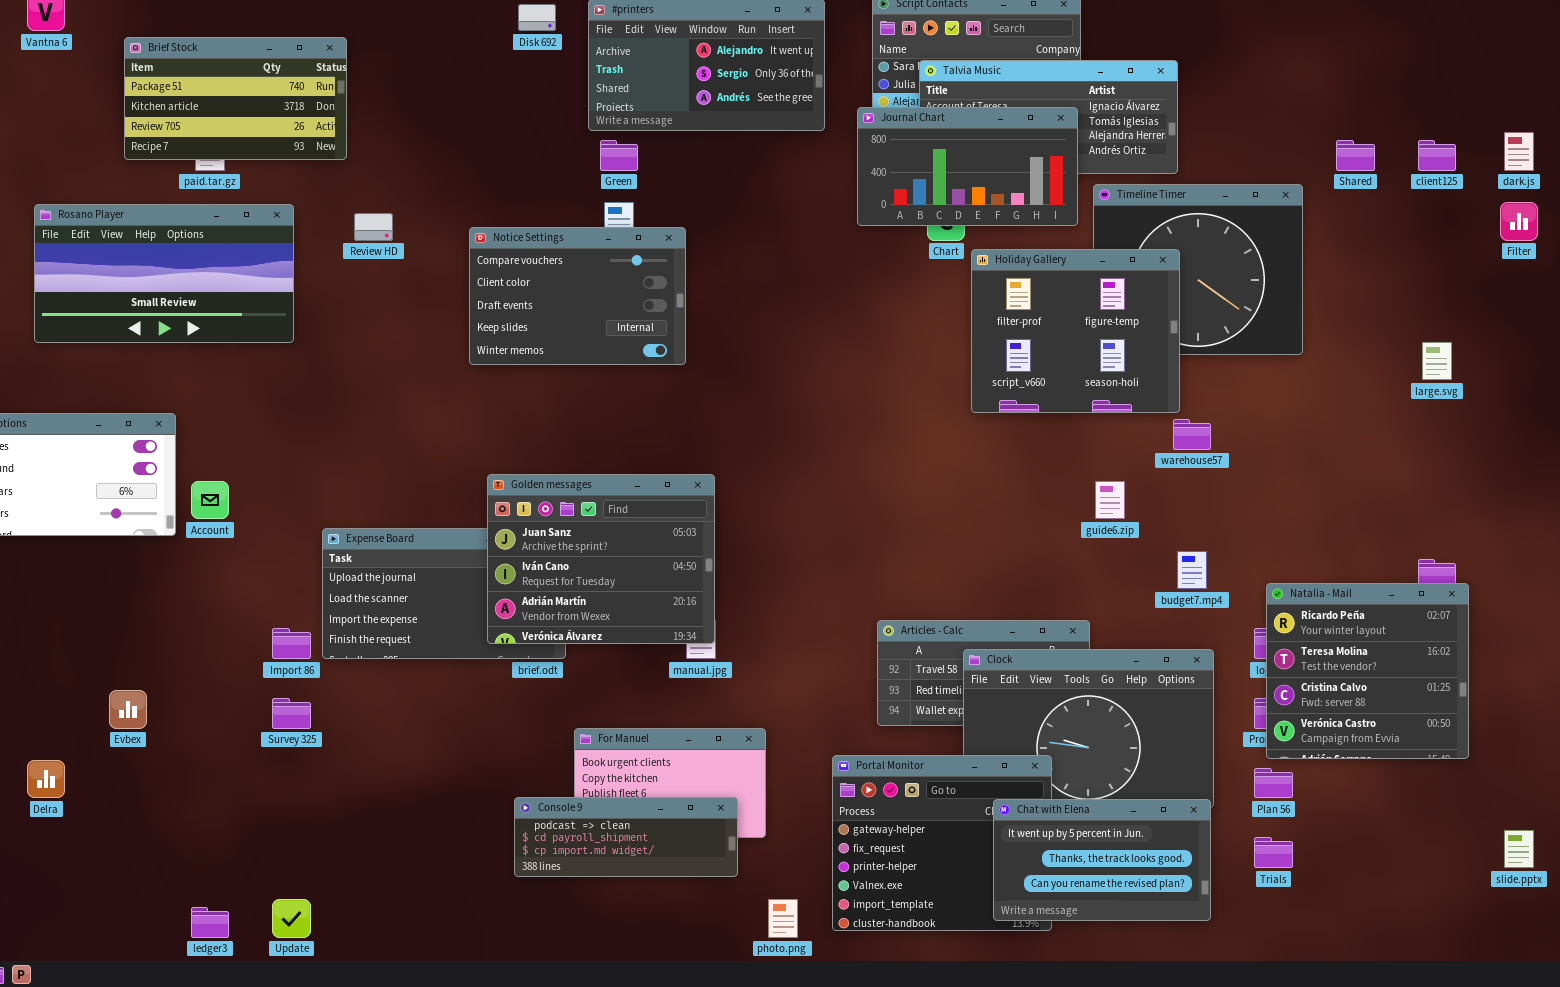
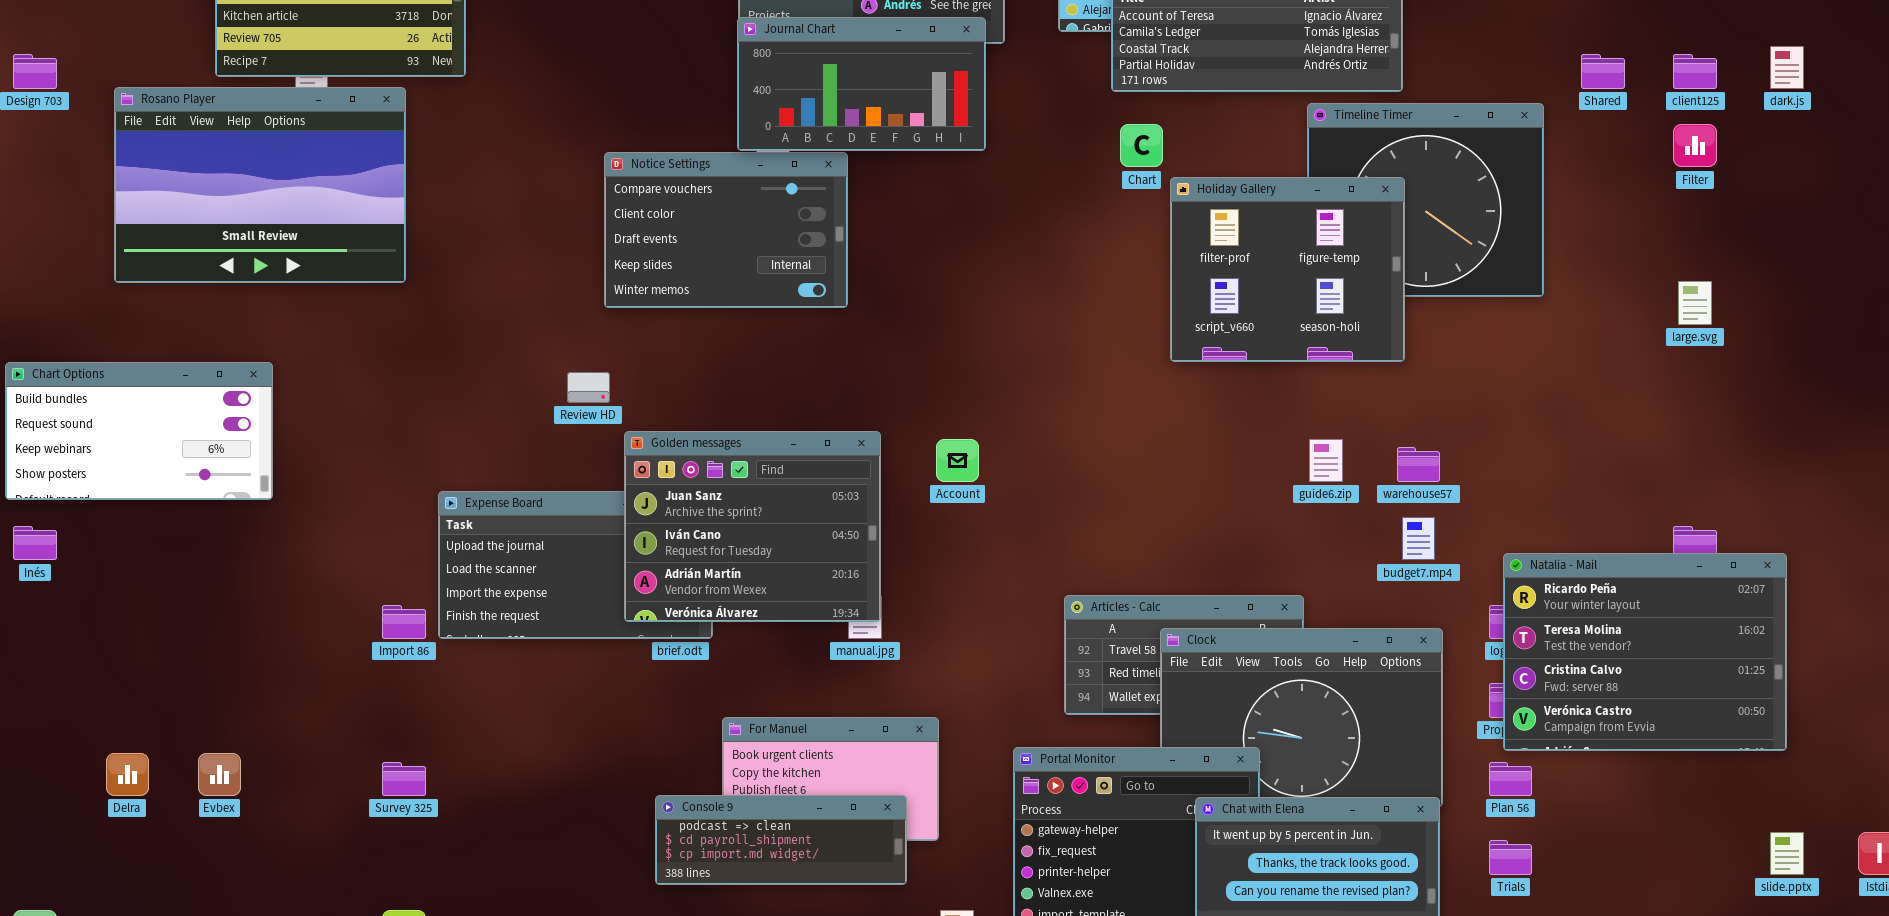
Journal Chart: [857,107,1078,226] -> [737,17,986,151], moved
Filter: [1500,202,1538,241] -> [1673,124,1717,167], moved
Rosano Player: [34,204,294,343] -> [114,87,406,283], resized
Review HD: [354,213,393,241] -> [567,372,610,403], moved
warehouse57: [1173,419,1211,450] -> [1397,447,1440,482], moved
Account: [191,481,229,519] -> [936,439,979,482], moved
Natalia - Mail: [1266,583,1469,759] -> [1503,553,1787,751], resized
Evbex: [109,690,147,729] -> [198,753,241,796], moved
Survey 325: [272,698,311,729] -> [382,762,426,796], moved

